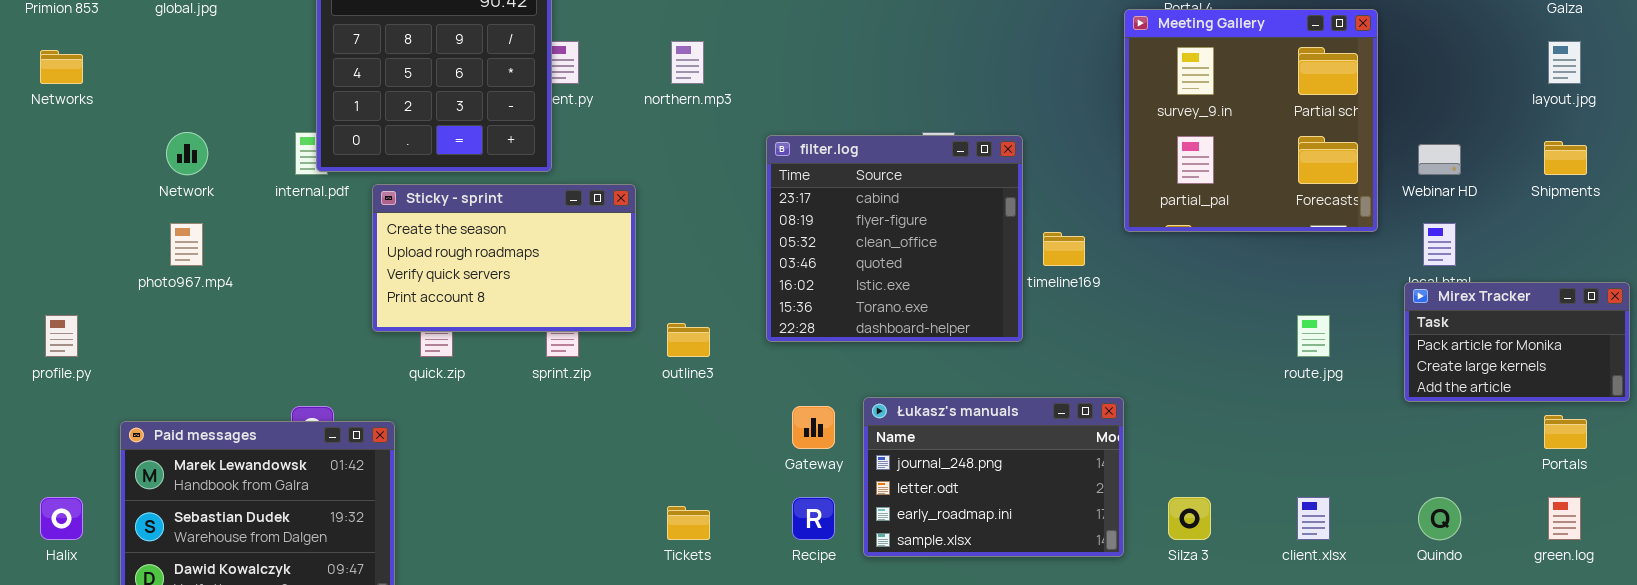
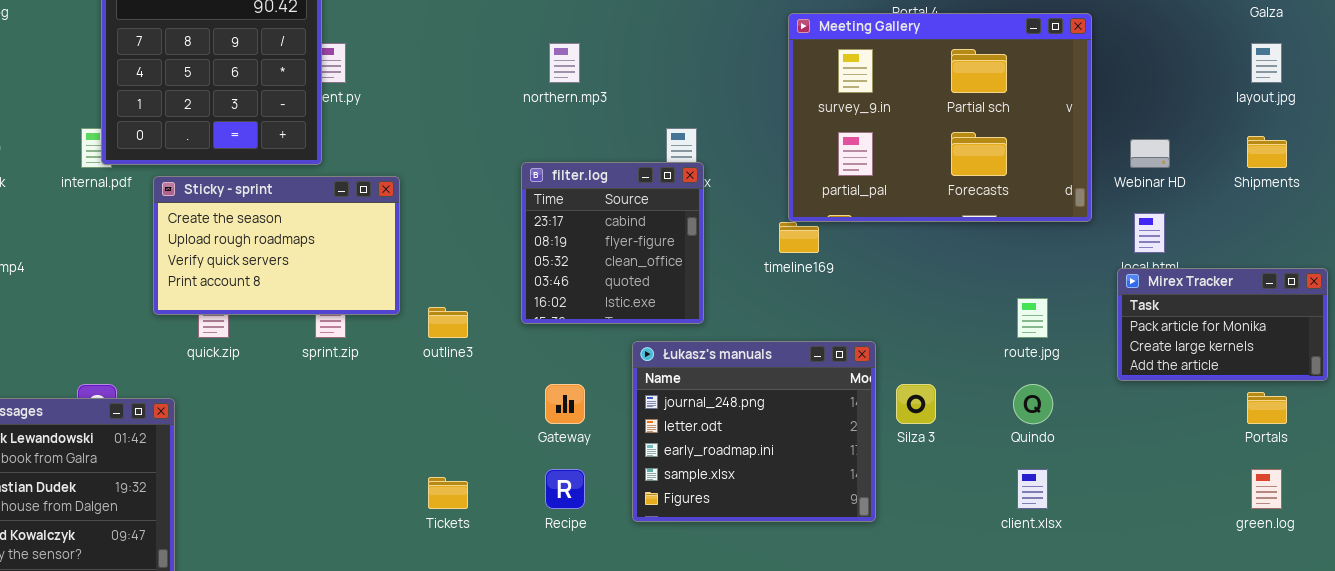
Meeting Gallery: [1124,9,1378,232] -> [788,13,1092,222], resized
northern.mp3: [671,41,704,84] -> [549,43,580,83], moved
filter.log: [766,135,1023,342] -> [521,162,704,324], resized
Łukasz's manuals: [863,397,1124,557] -> [632,341,876,522], moved, resized
Silza 3: [1168,497,1211,540] -> [896,384,936,424], moved
Quindo: [1418,497,1461,540] -> [1013,384,1053,424], moved

